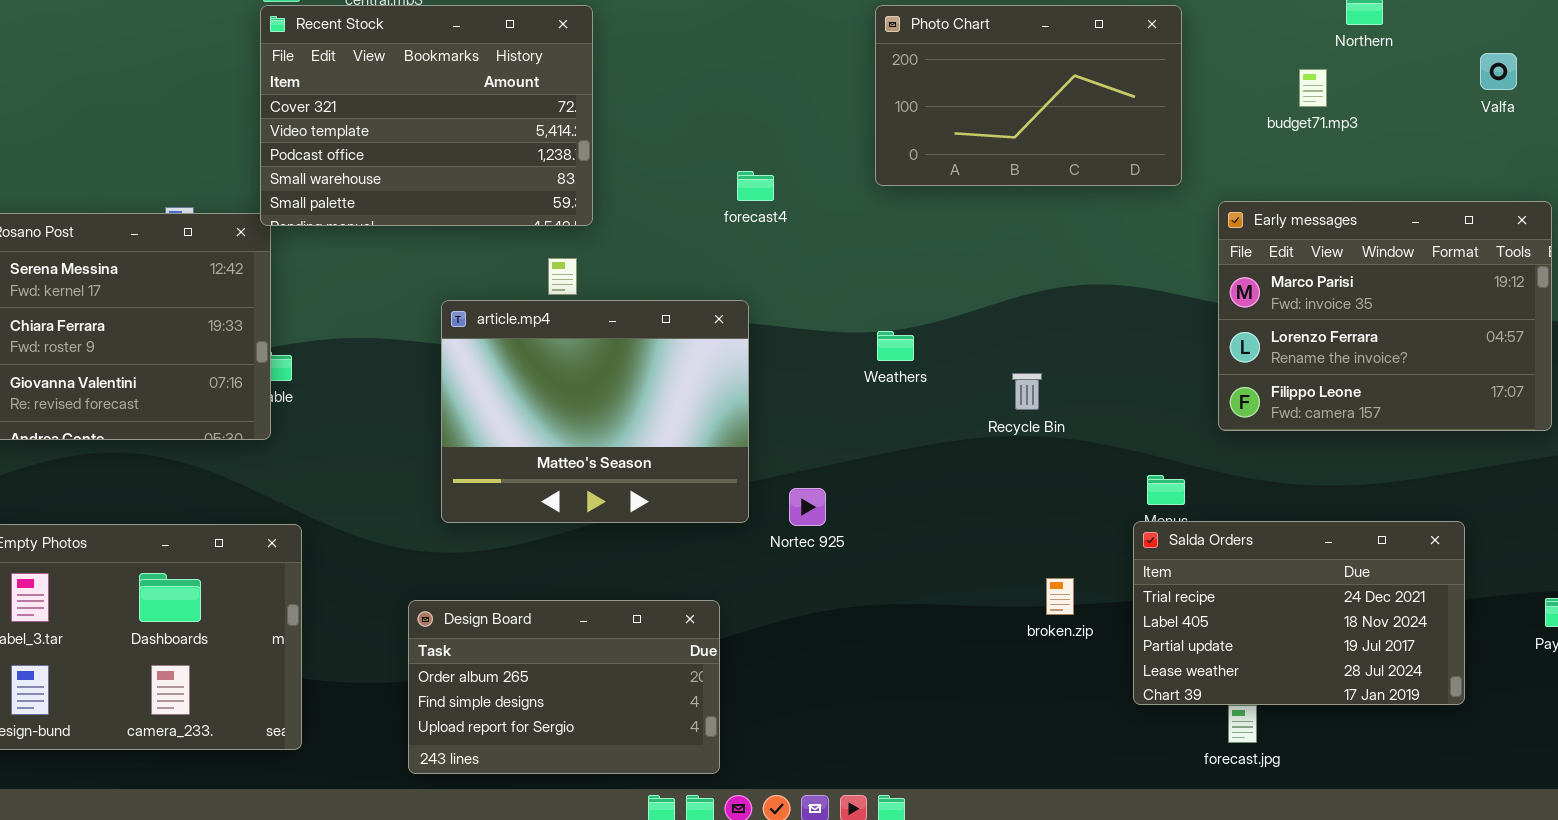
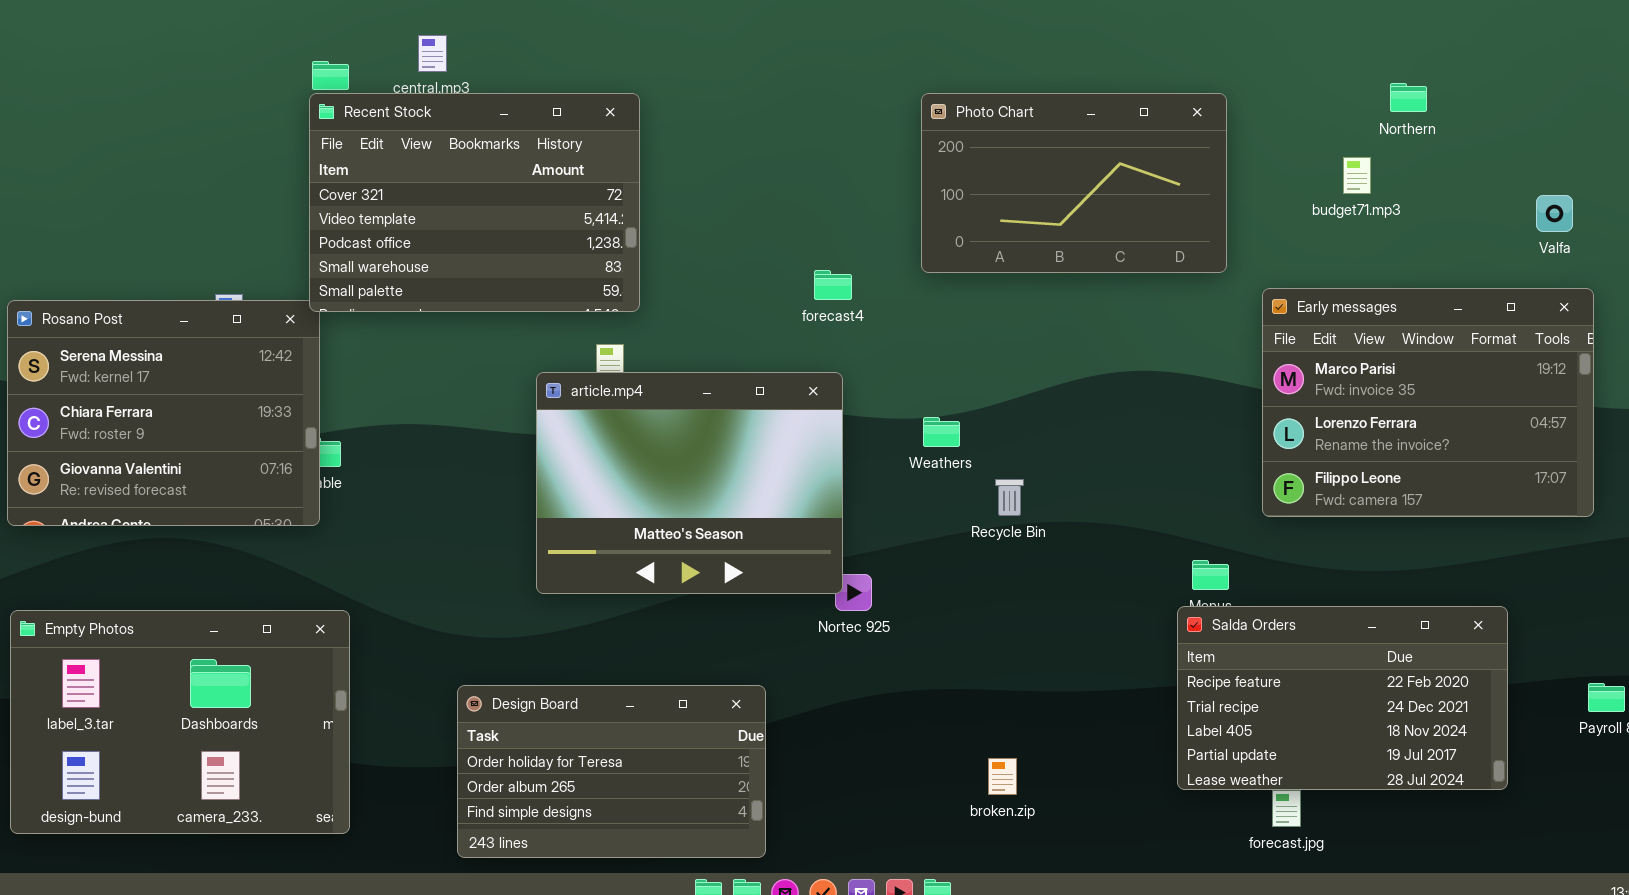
Valfa: [1480,53,1517,90] -> [1536,195,1573,232], moved
forecast4: [737,171,774,201] -> [814,270,852,300], moved
article.mp4: [441,300,749,523] -> [536,372,843,594], moved
Recycle Bin: [1012,373,1042,410] -> [995,479,1024,516], moved
Salda Orders: [1133,521,1465,705] -> [1177,606,1508,790], scrolled up 1 row
broken.zip: [1046,578,1074,615] -> [988,758,1017,795], moved
Design Board: [408,600,720,774] -> [457,685,766,858], scrolled up 1 row

